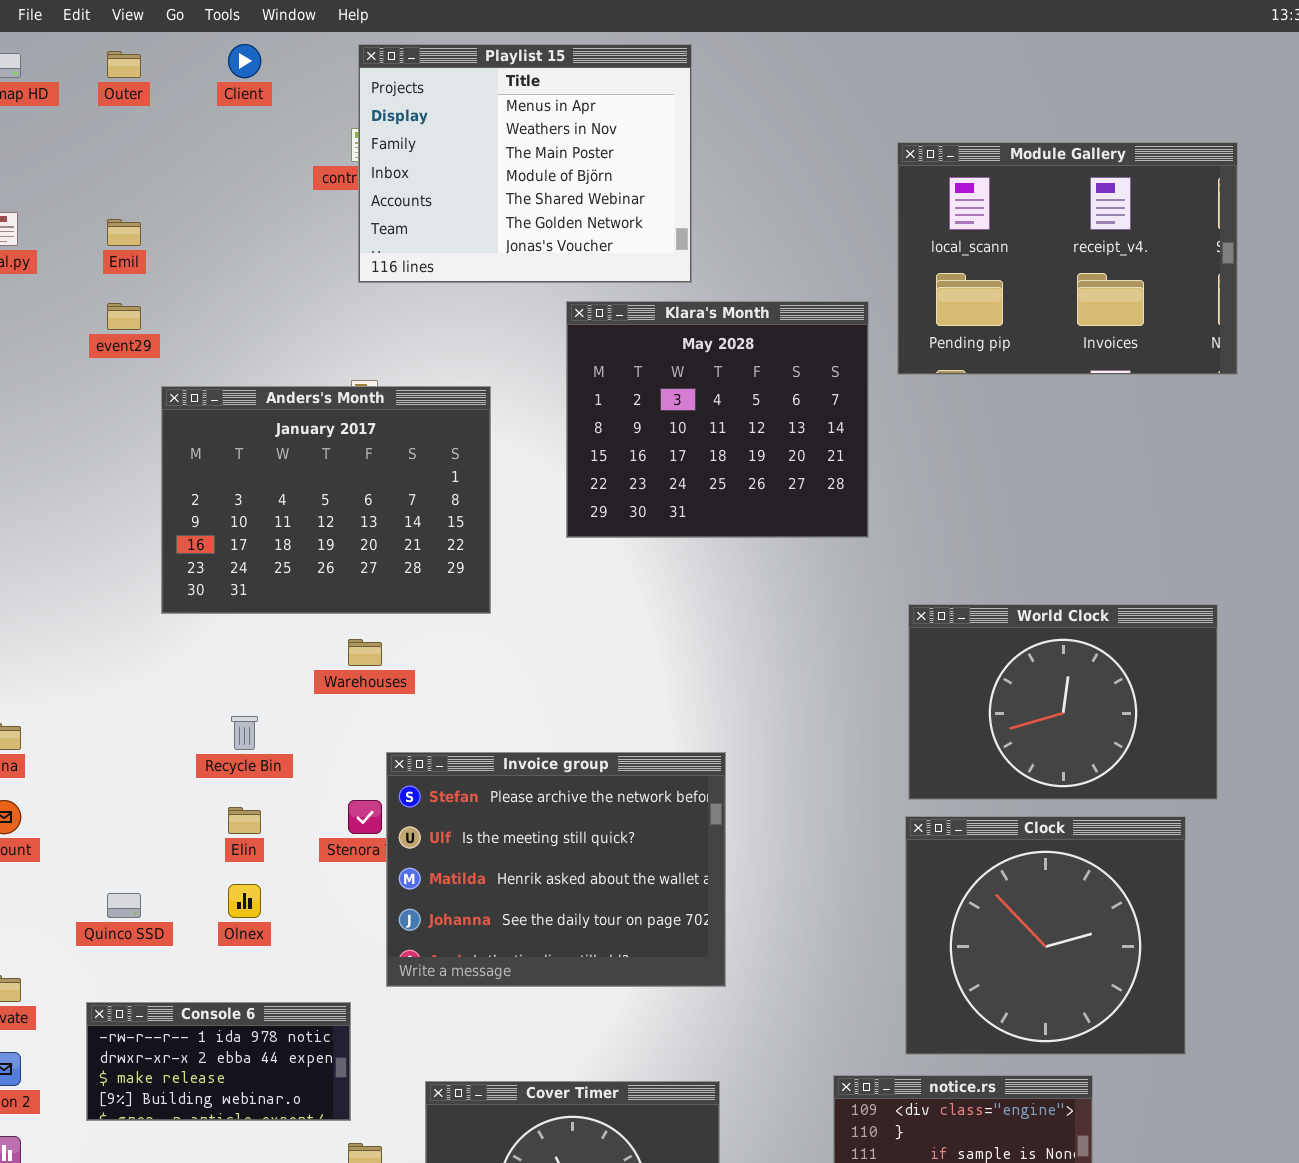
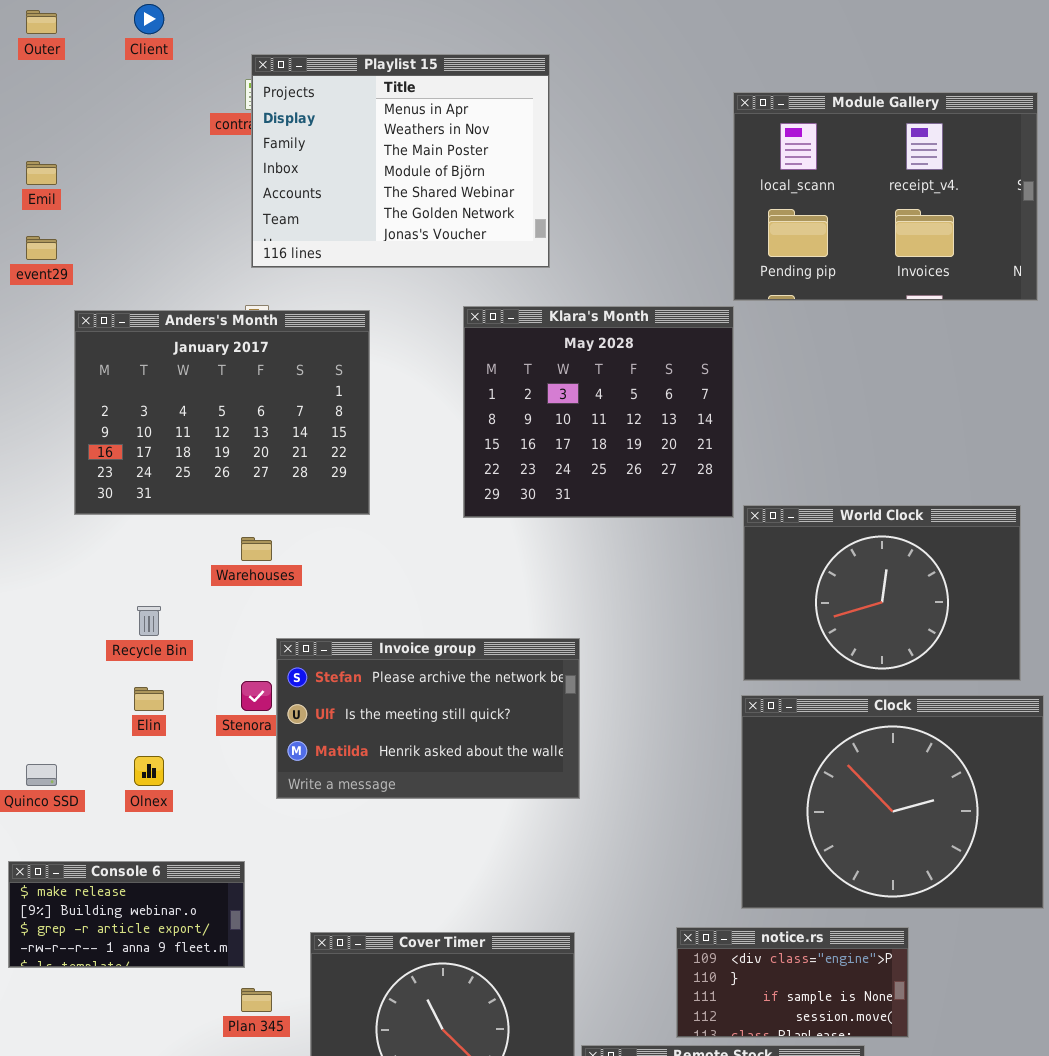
Playlist 15: [358,44,692,283] -> [251,54,550,268], moved
Klara's Month: [566,301,869,538] -> [463,306,734,518], moved
Invoice group: [386,752,726,987] -> [276,638,580,799], resized
Clock: [905,816,1186,1055] -> [741,695,1044,909], resized
Console 6: [86,1002,351,1121] -> [8,861,245,968], scrolled down 2 rows

